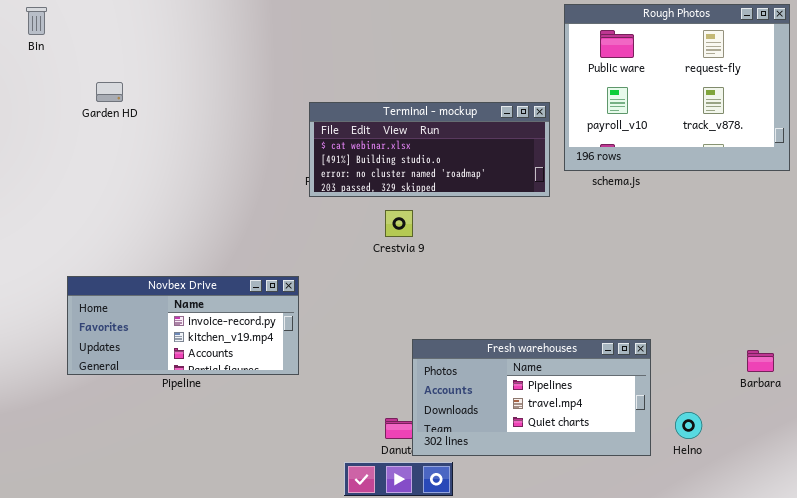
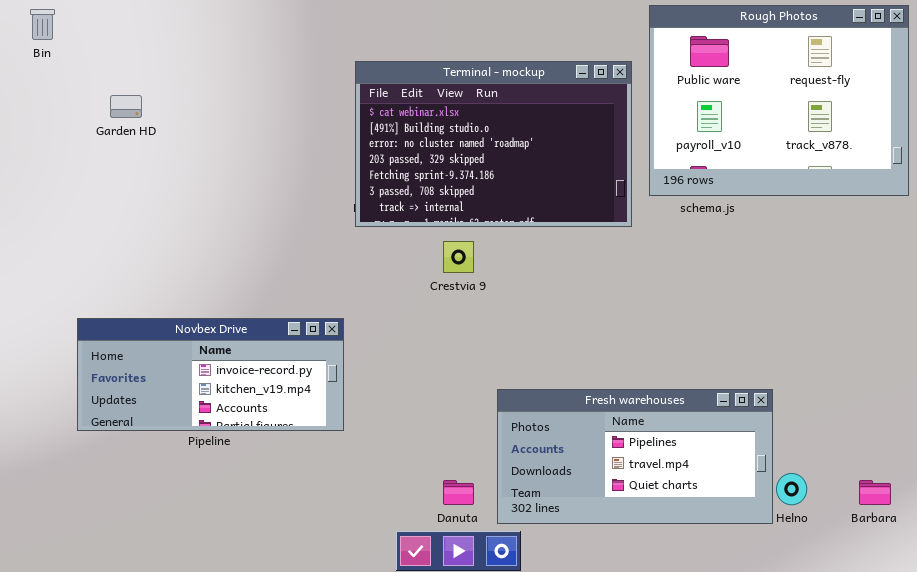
Terminal - mockup: [309,102,550,197] -> [355,61,632,227], resized
Fresh warehouses: [412,339,651,456] -> [497,389,773,524], moved
Barbara: [747,350,774,372] -> [859,480,891,505], moved

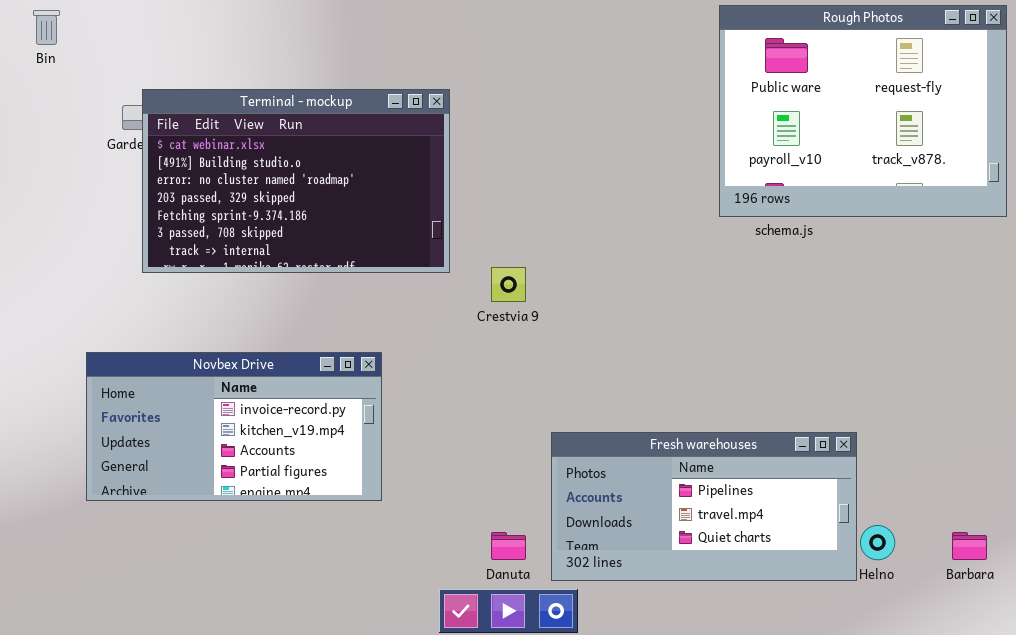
Terminal - mockup: [355,61,632,227] -> [142,89,450,273], moved
Novbex Drive: [77,318,344,431] -> [86,352,382,501], resized

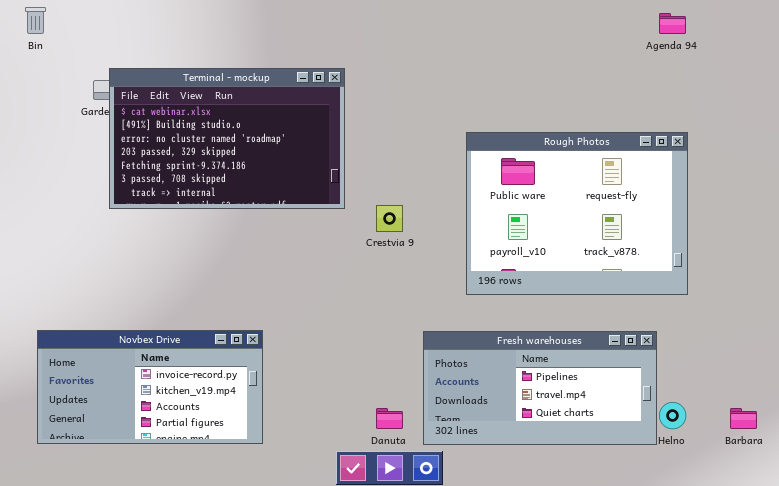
Rough Photos: [719,5,1007,217] -> [466,132,688,295], moved
Novbex Drive: [86,352,382,501] -> [37,330,263,444], moved

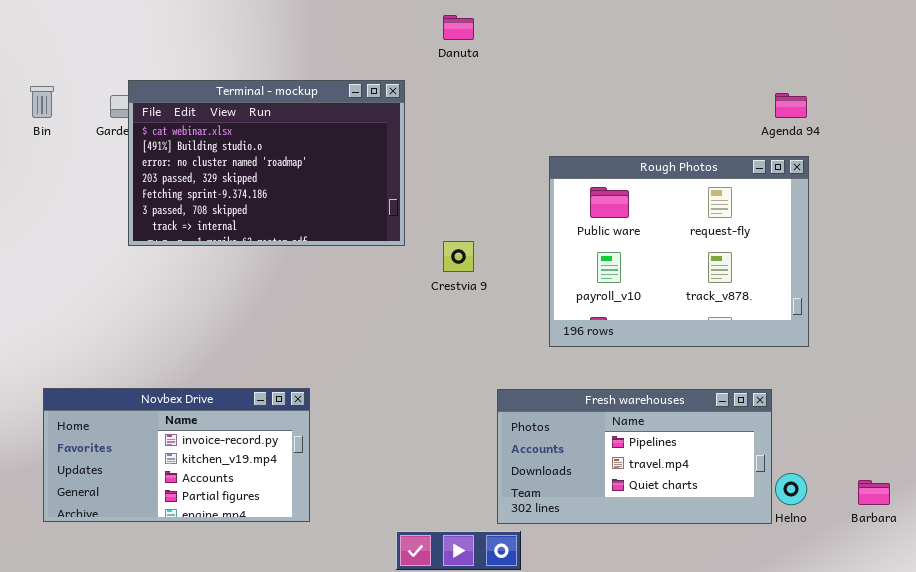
Bin: [25,7,46,34] -> [30,86,54,118], moved
Agenda 94: [659,13,686,34] -> [775,93,807,118], moved
Danuta: [376,408,403,429] -> [443,15,474,40], moved

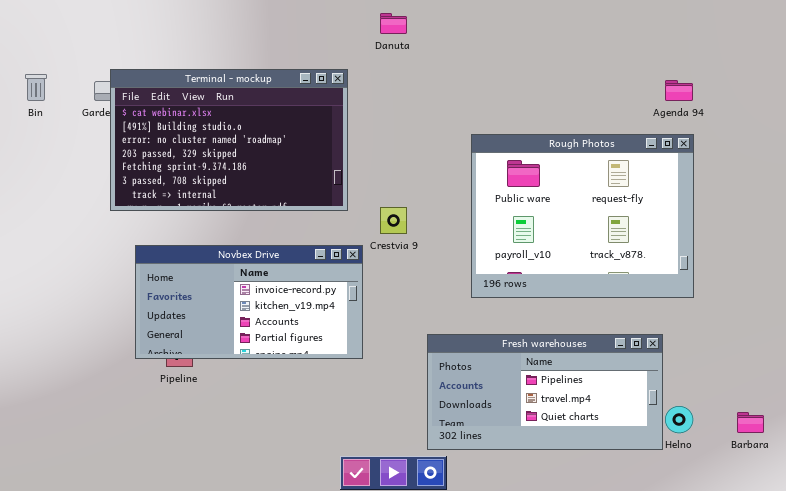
Novbex Drive: [43,388,310,522] -> [135,245,363,359], moved

